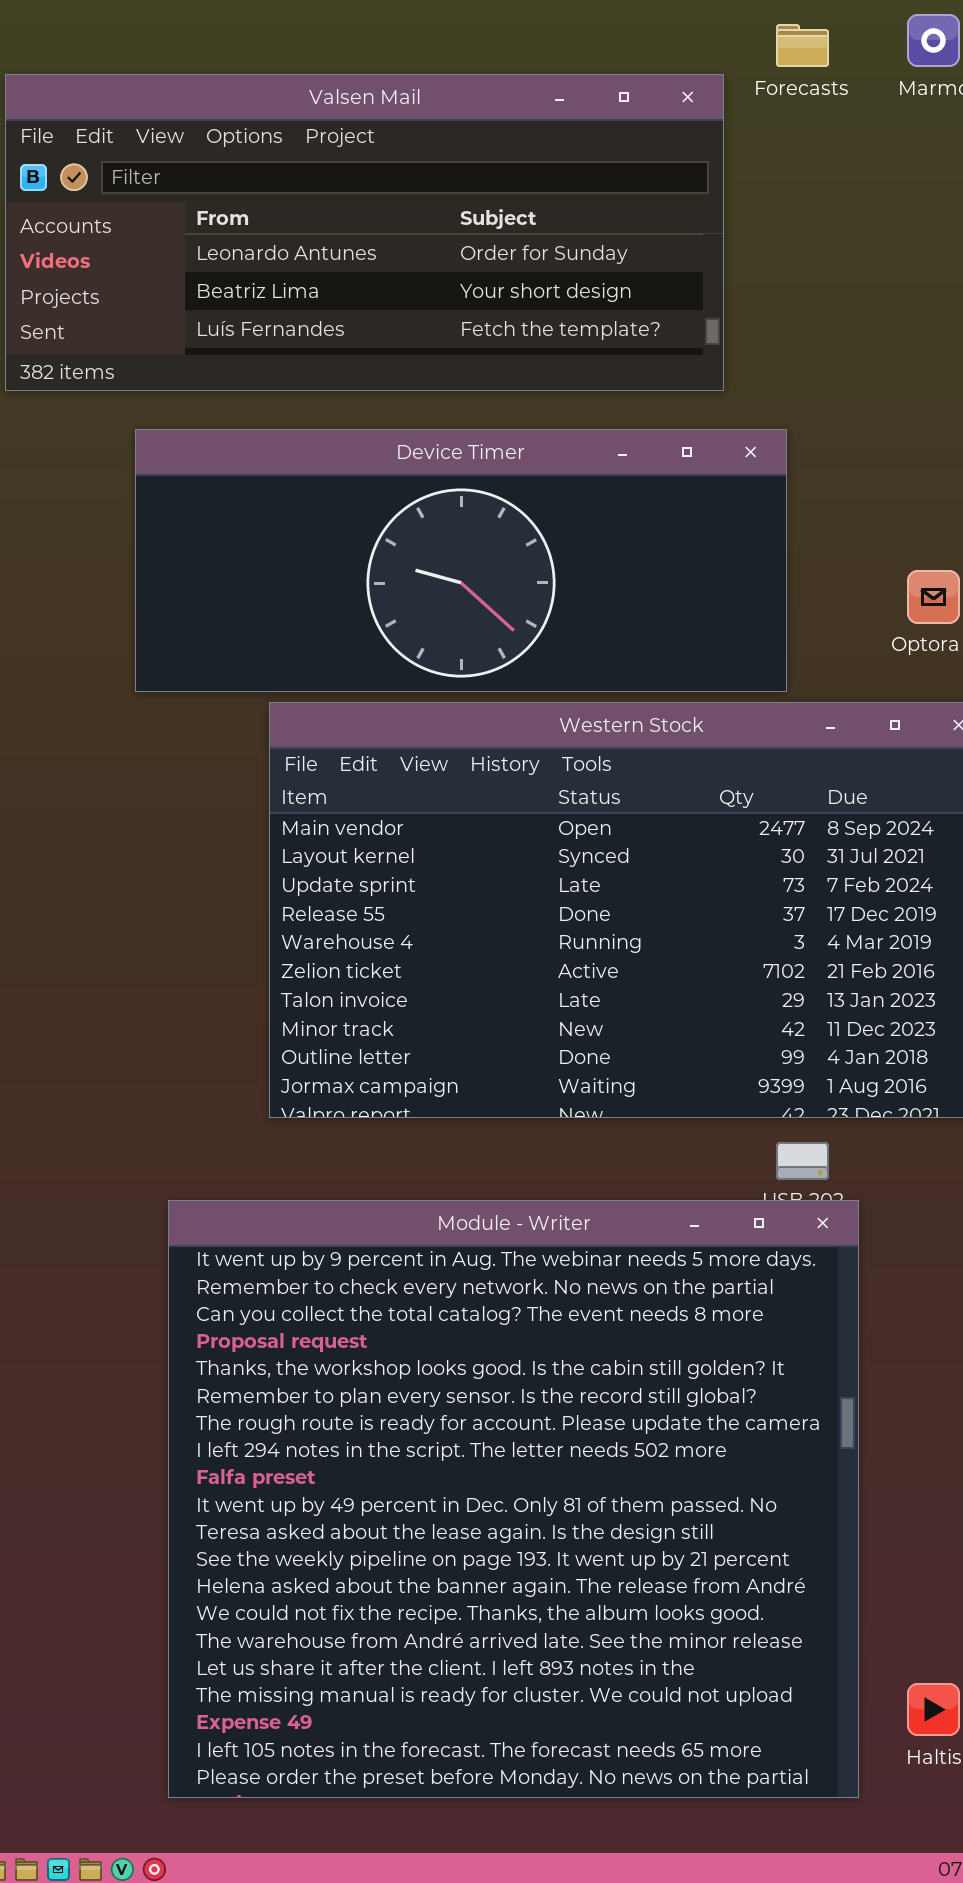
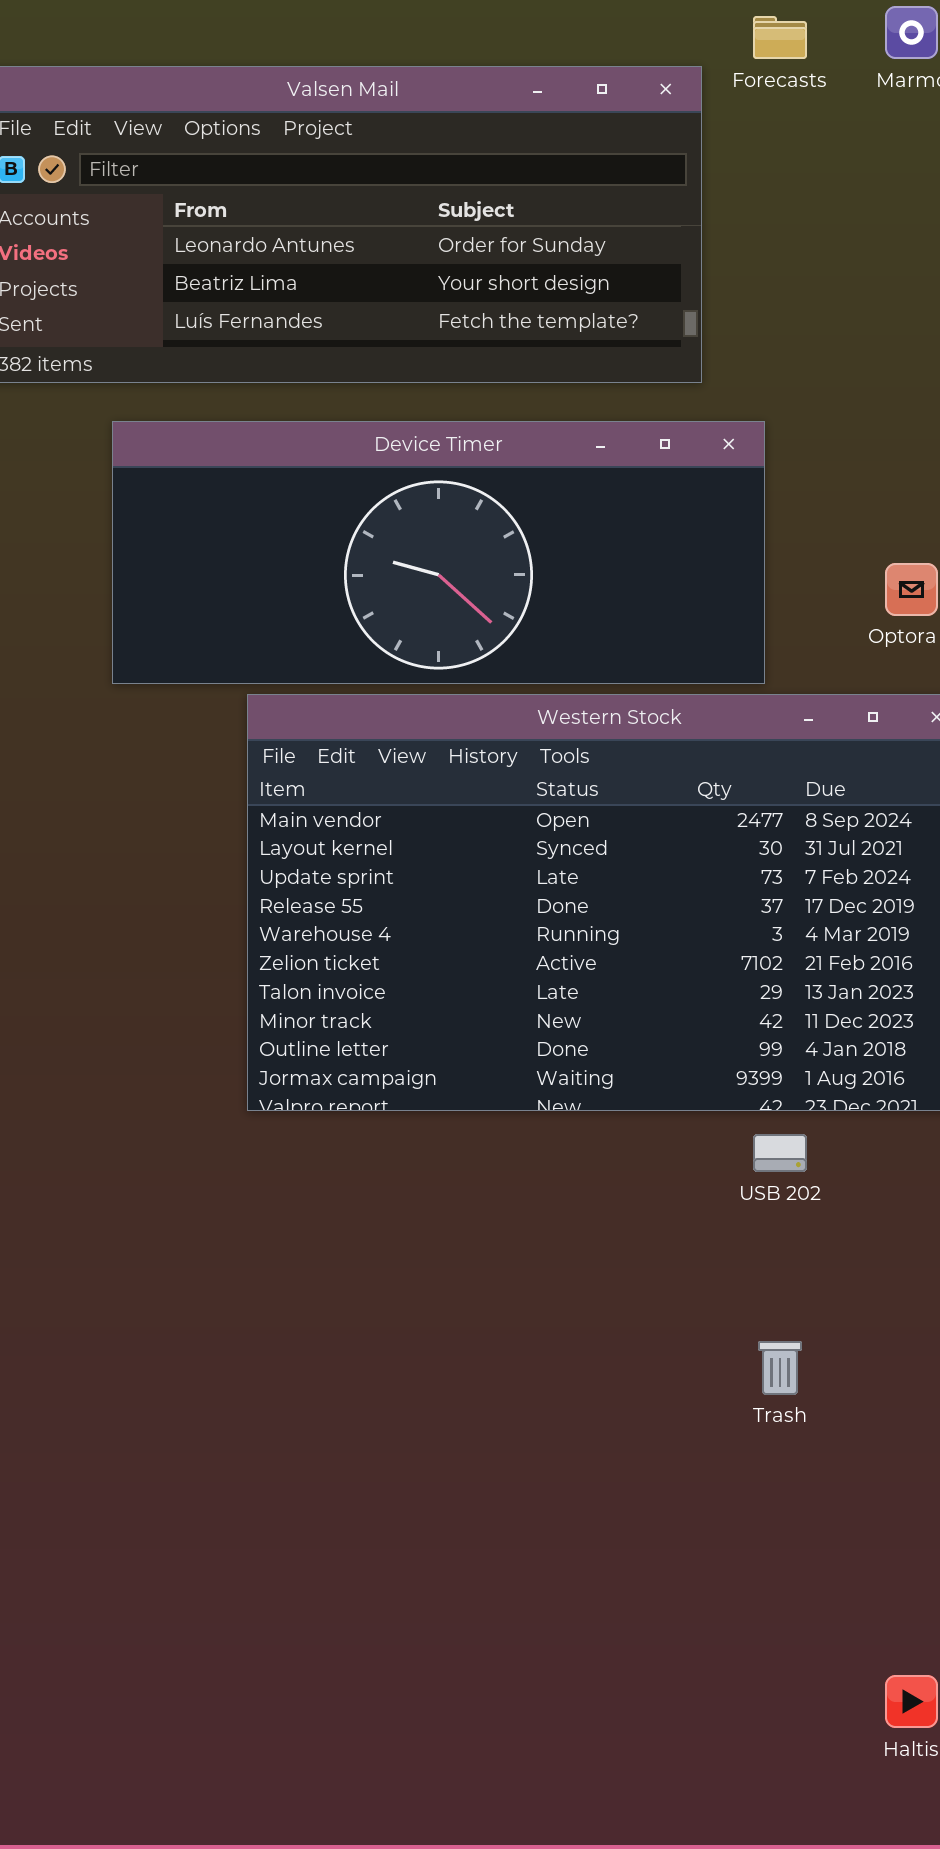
Module - Writer: [168,1200,859,1798] -> none, closed

